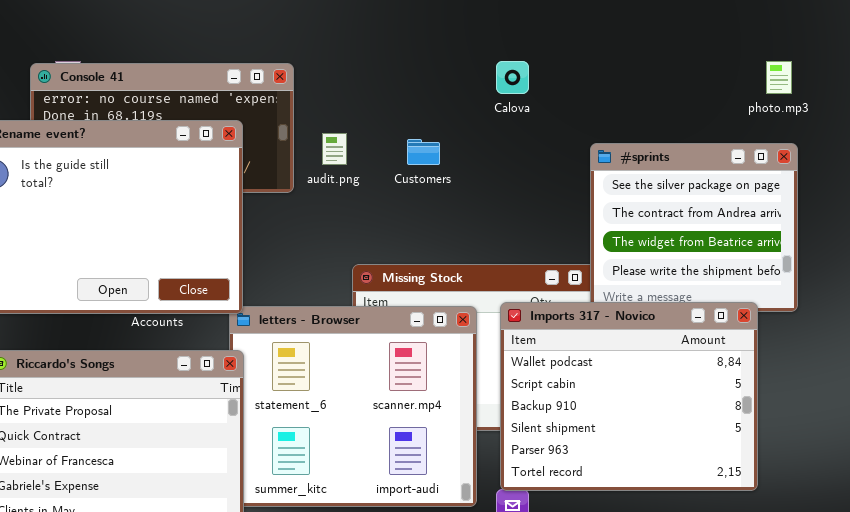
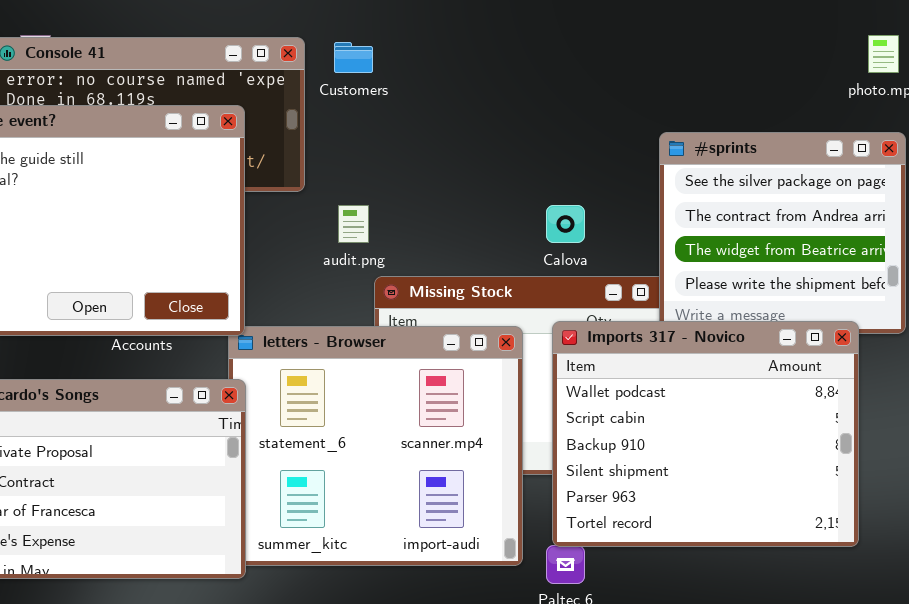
Calova: [496,61,529,94] -> [546,205,585,243], moved
audit.png: [322,133,347,165] -> [338,205,369,243], moved
Customers: [407,139,440,165] -> [334,42,373,73], moved

